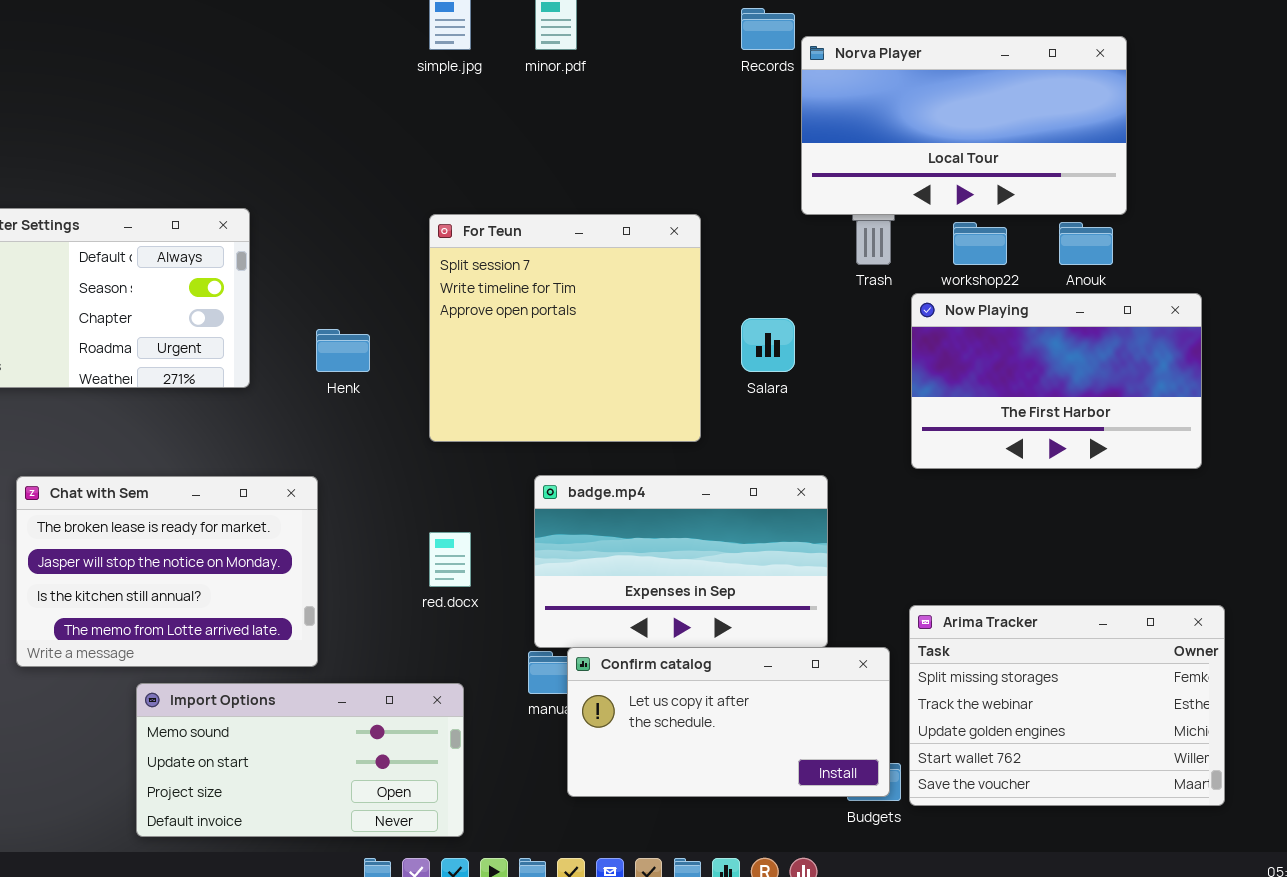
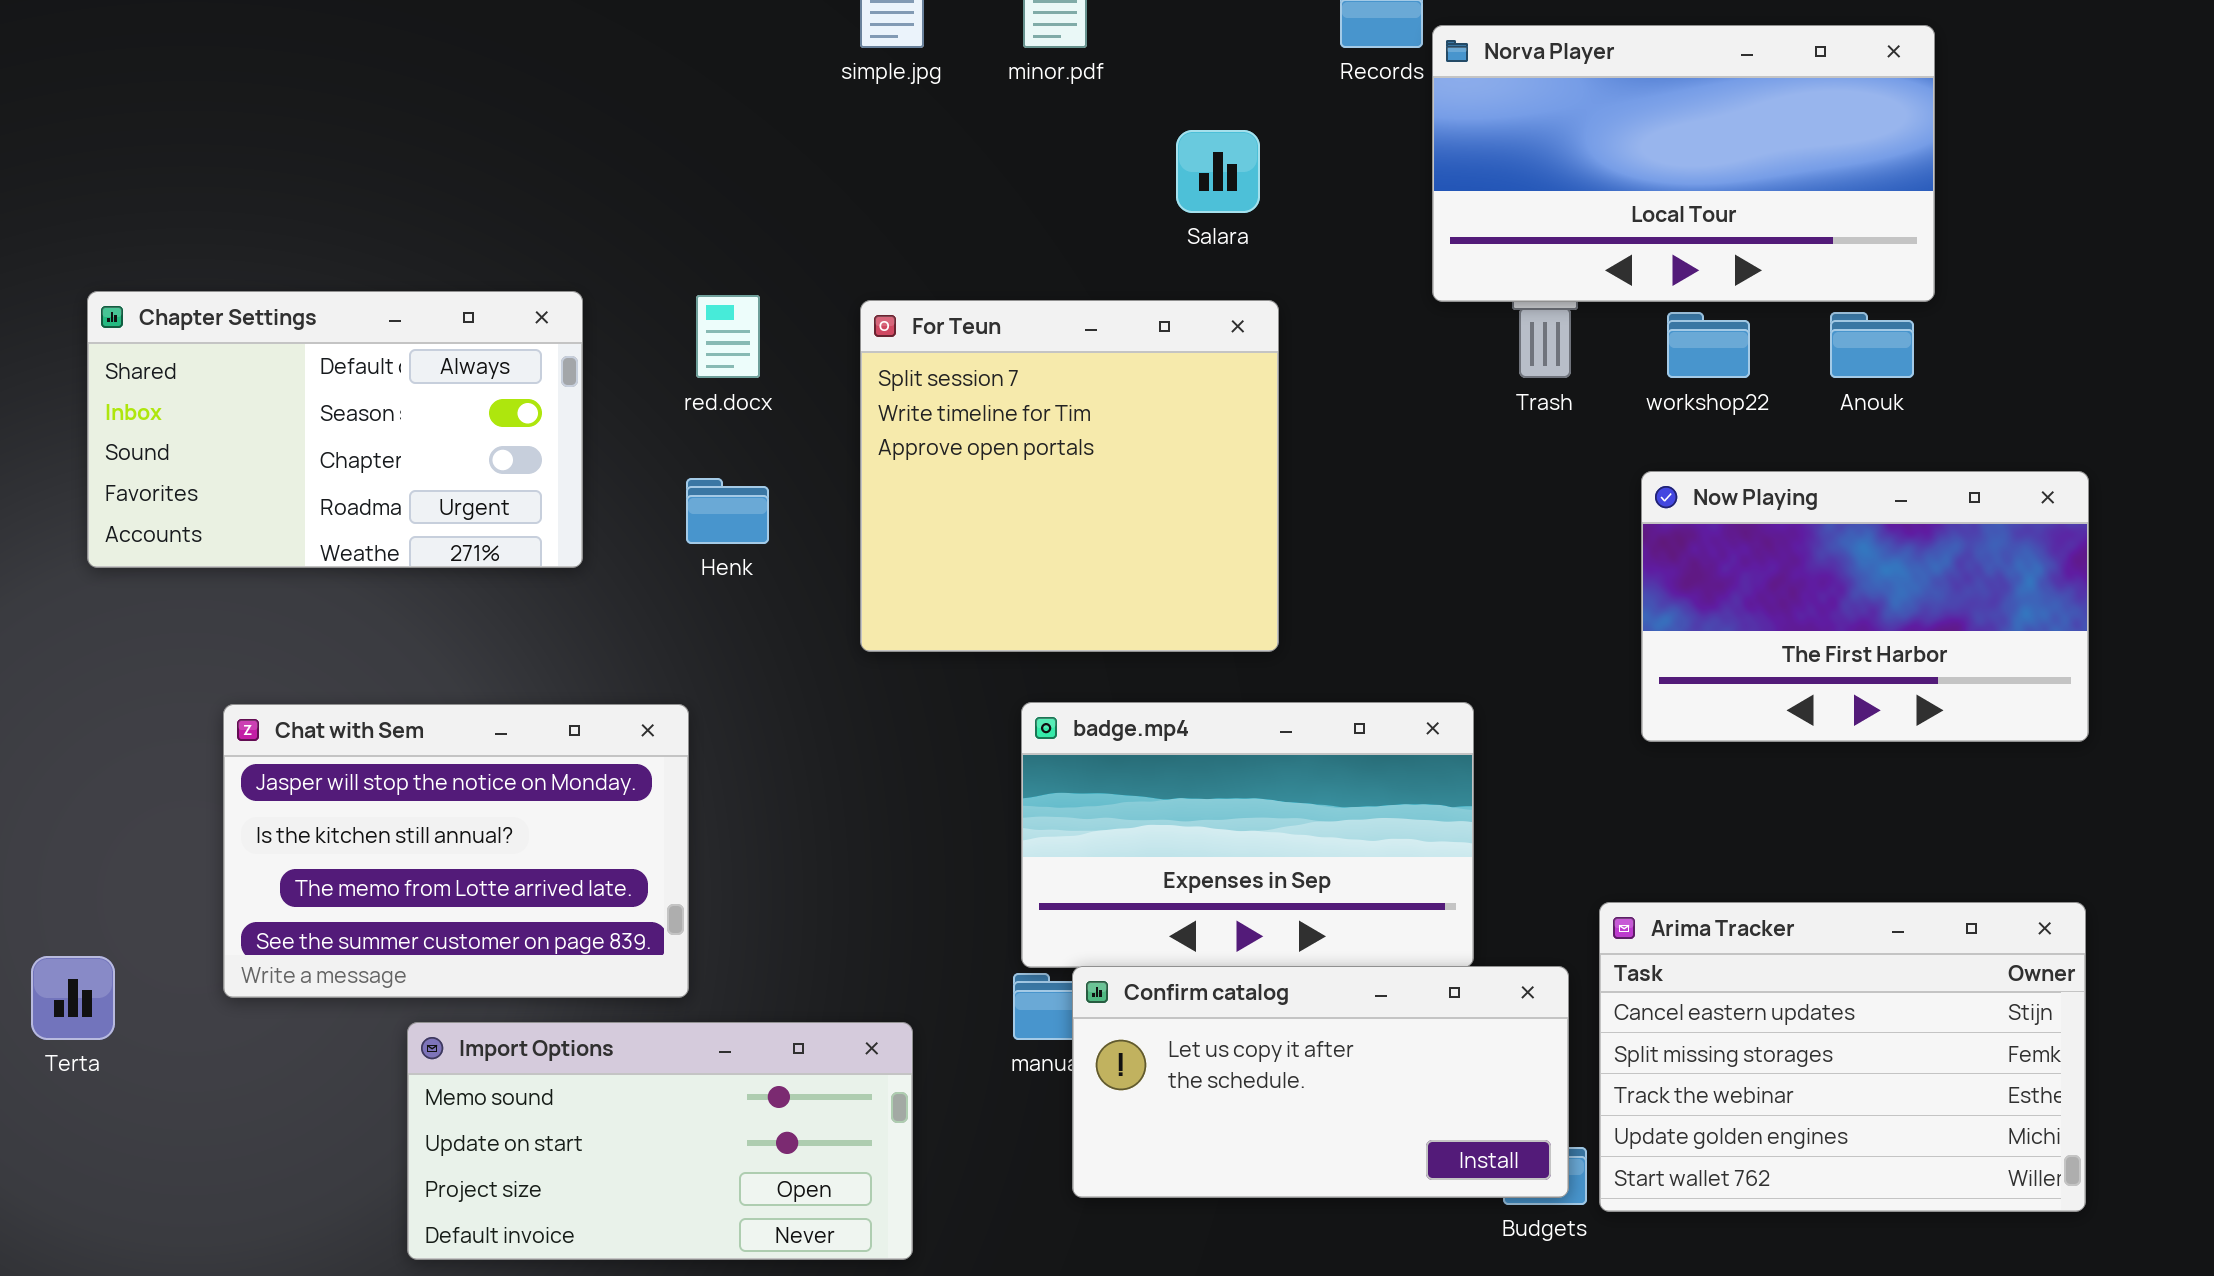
Now Playing: [911,293,1202,469] -> [1641,471,2089,742], moved
Salara: [741,318,795,372] -> [1176,130,1260,213], moved
Chat with Sem: [16,476,318,667] -> [223,704,689,998], scrolled down 1 row
red.docx: [429,532,471,587] -> [696,295,760,378], moved
Arima Tracker: [909,605,1225,806] -> [1599,902,2086,1212], scrolled up 1 row

